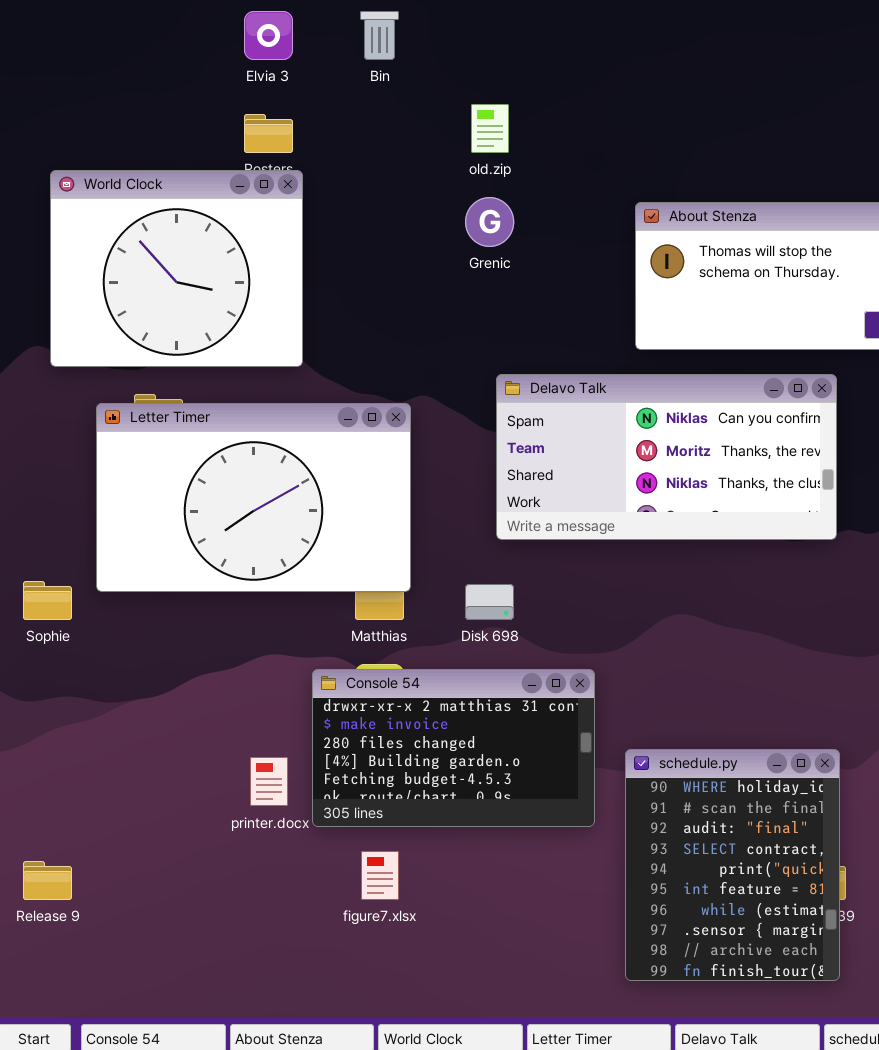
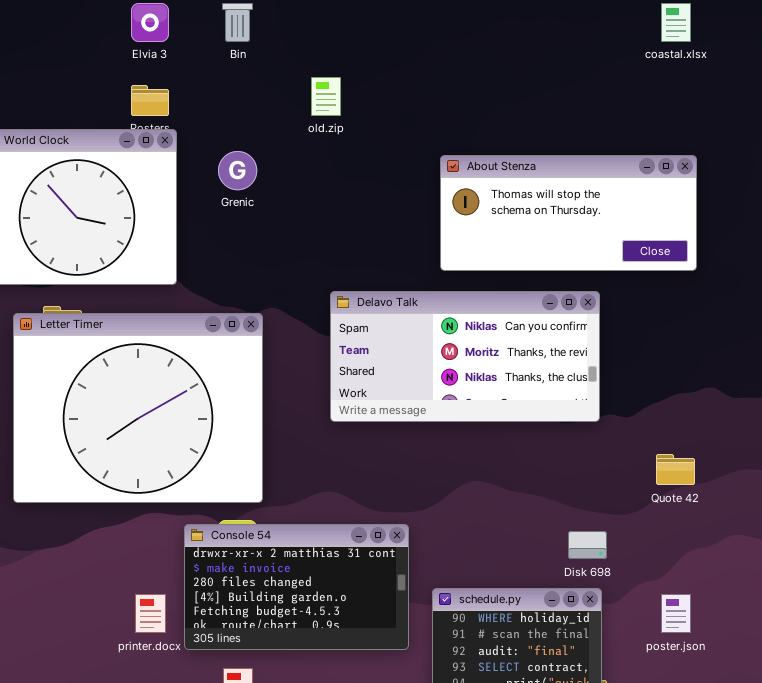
Grenic: [465,197,514,247] -> [218,151,257,190], moved
Letter Timer: [96,403,411,592] -> [13,313,263,503], resized
Disk 698: [465,584,514,620] -> [568,531,607,559], moved

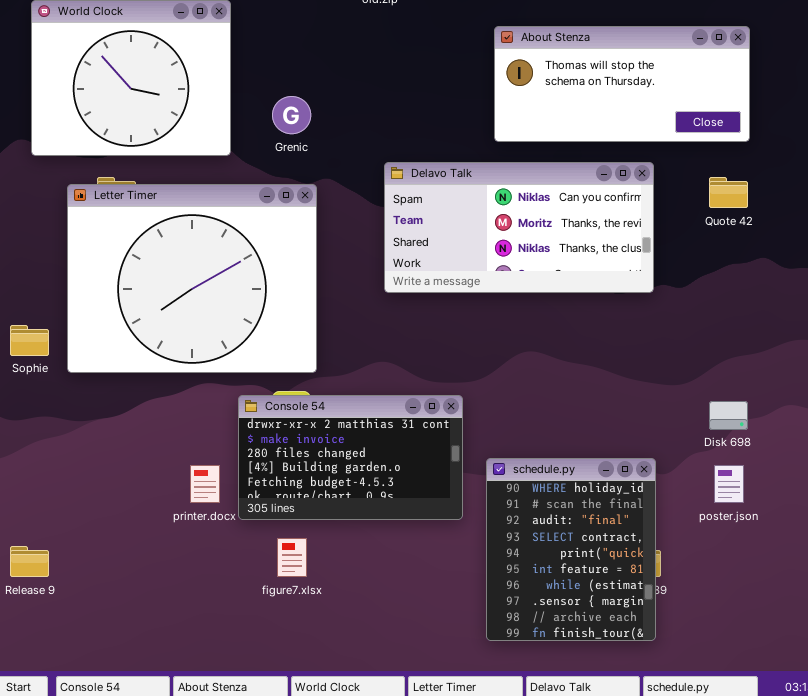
Grenic: [218,151,257,190] -> [272,96,311,134], moved
Quote 42: [656,454,695,485] -> [709,177,748,208], moved
Disk 698: [568,531,607,559] -> [709,401,748,430], moved

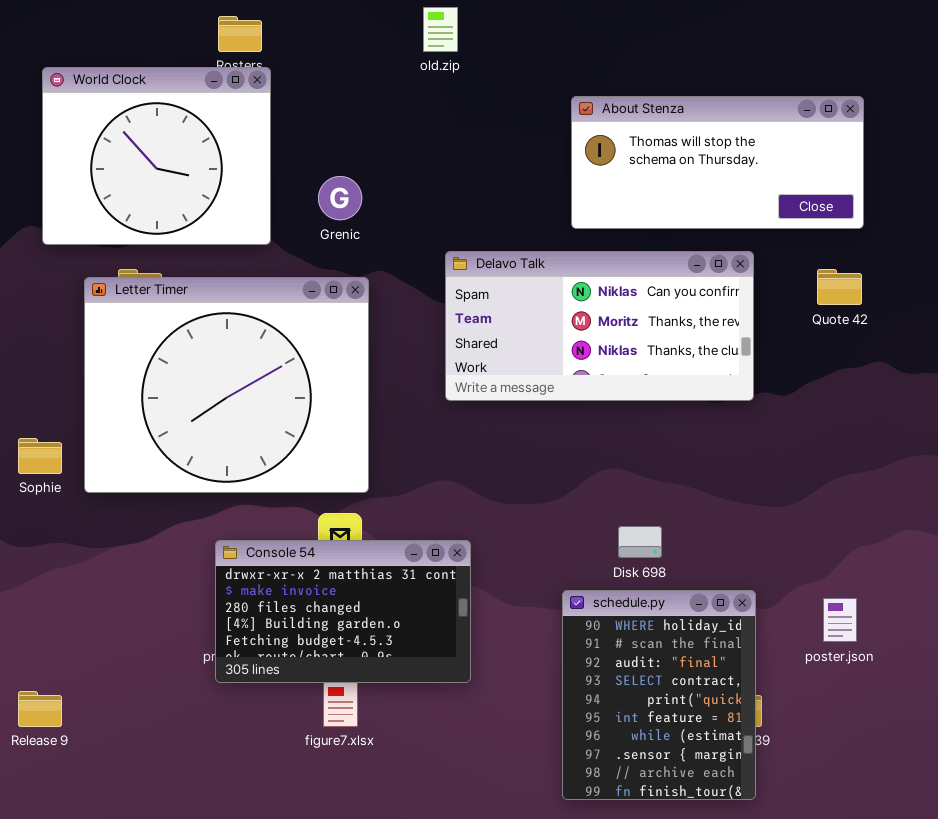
Console 54: [238,395,463,520] -> [215,540,471,683], moved
Disk 698: [709,401,748,430] -> [618,526,662,558], moved

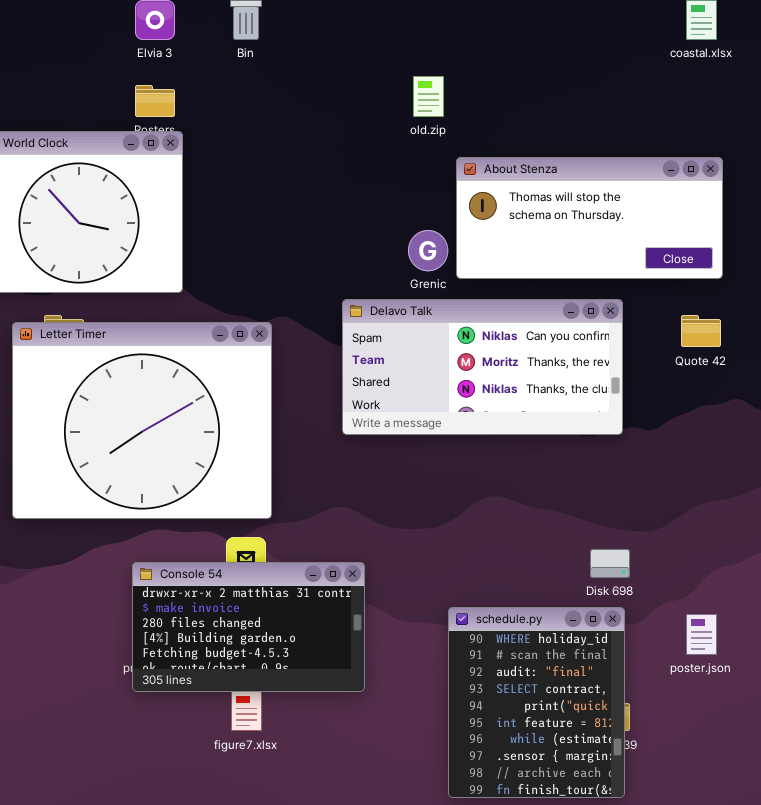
old.zip: [423,7,458,52] -> [413,76,444,117], moved
Grenic: [318,176,362,220] -> [408,230,448,271], moved
Disk 698: [618,526,662,558] -> [590,549,630,578], moved

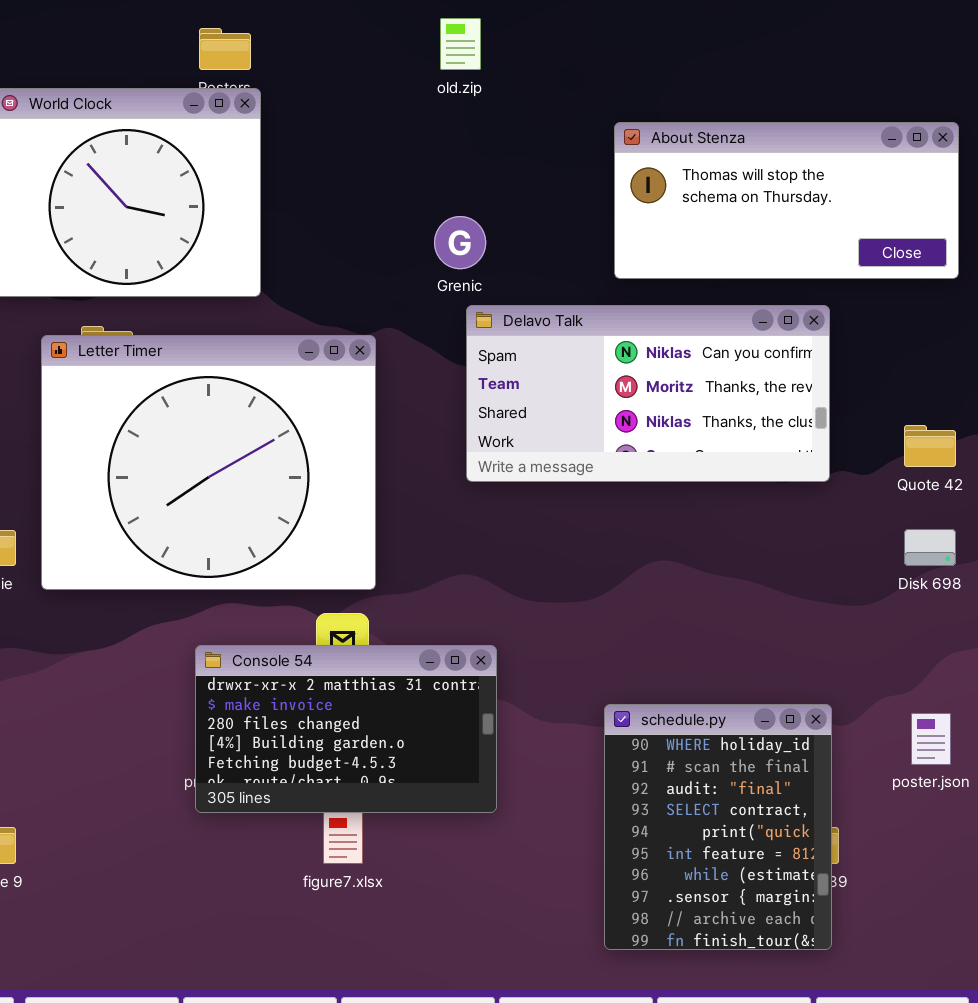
old.zip: [413,76,444,117] -> [440,18,481,70], moved
Grenic: [408,230,448,271] -> [434,216,486,269], moved
Quote 42: [681,315,721,347] -> [904,425,956,467], moved
Disk 698: [590,549,630,578] -> [904,529,956,566], moved

